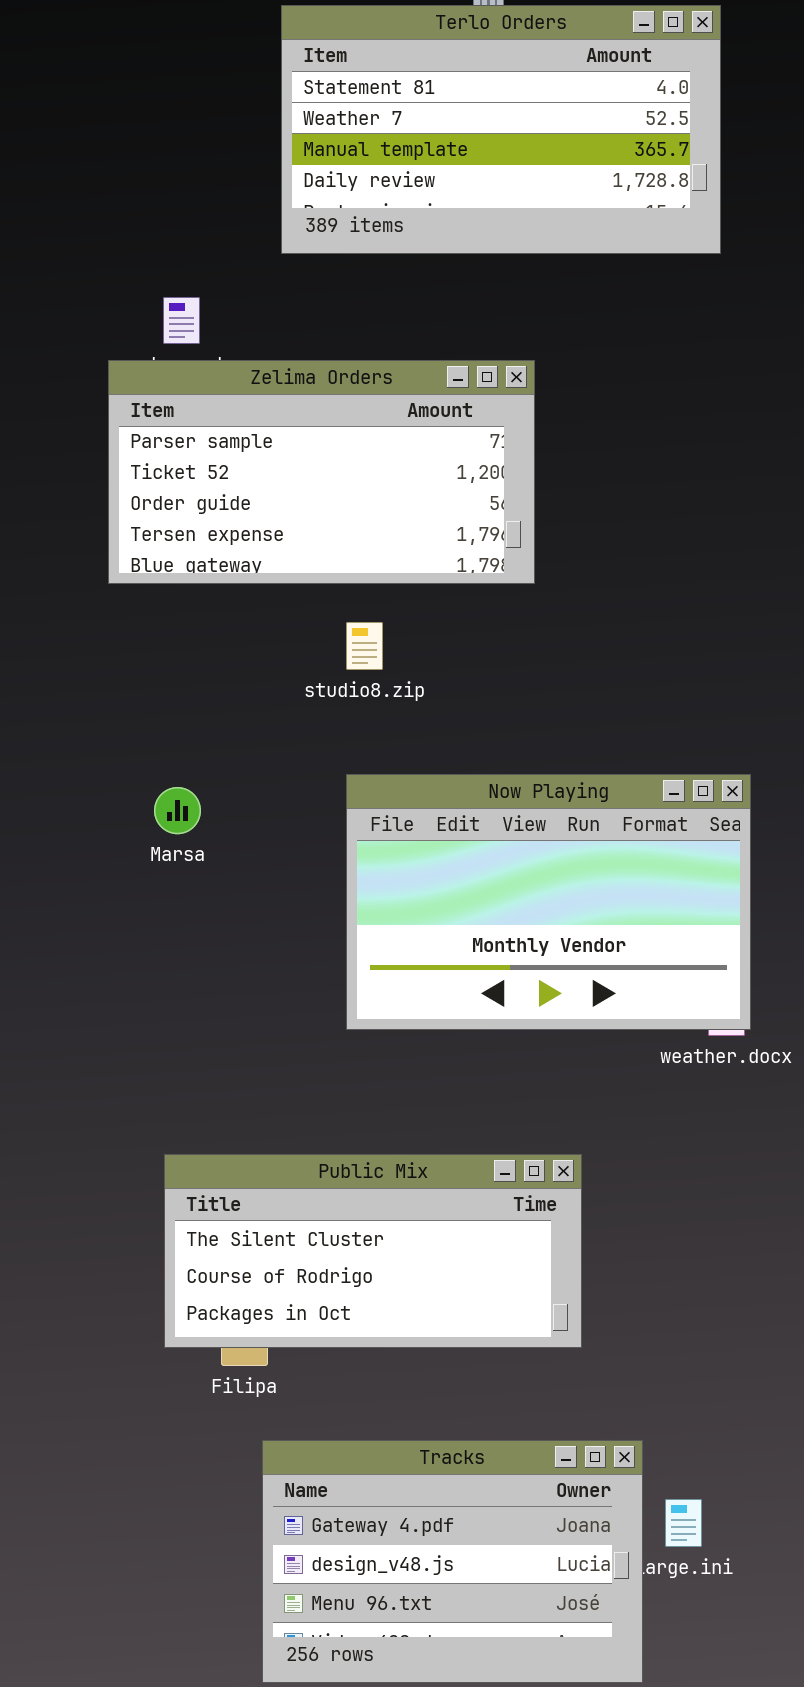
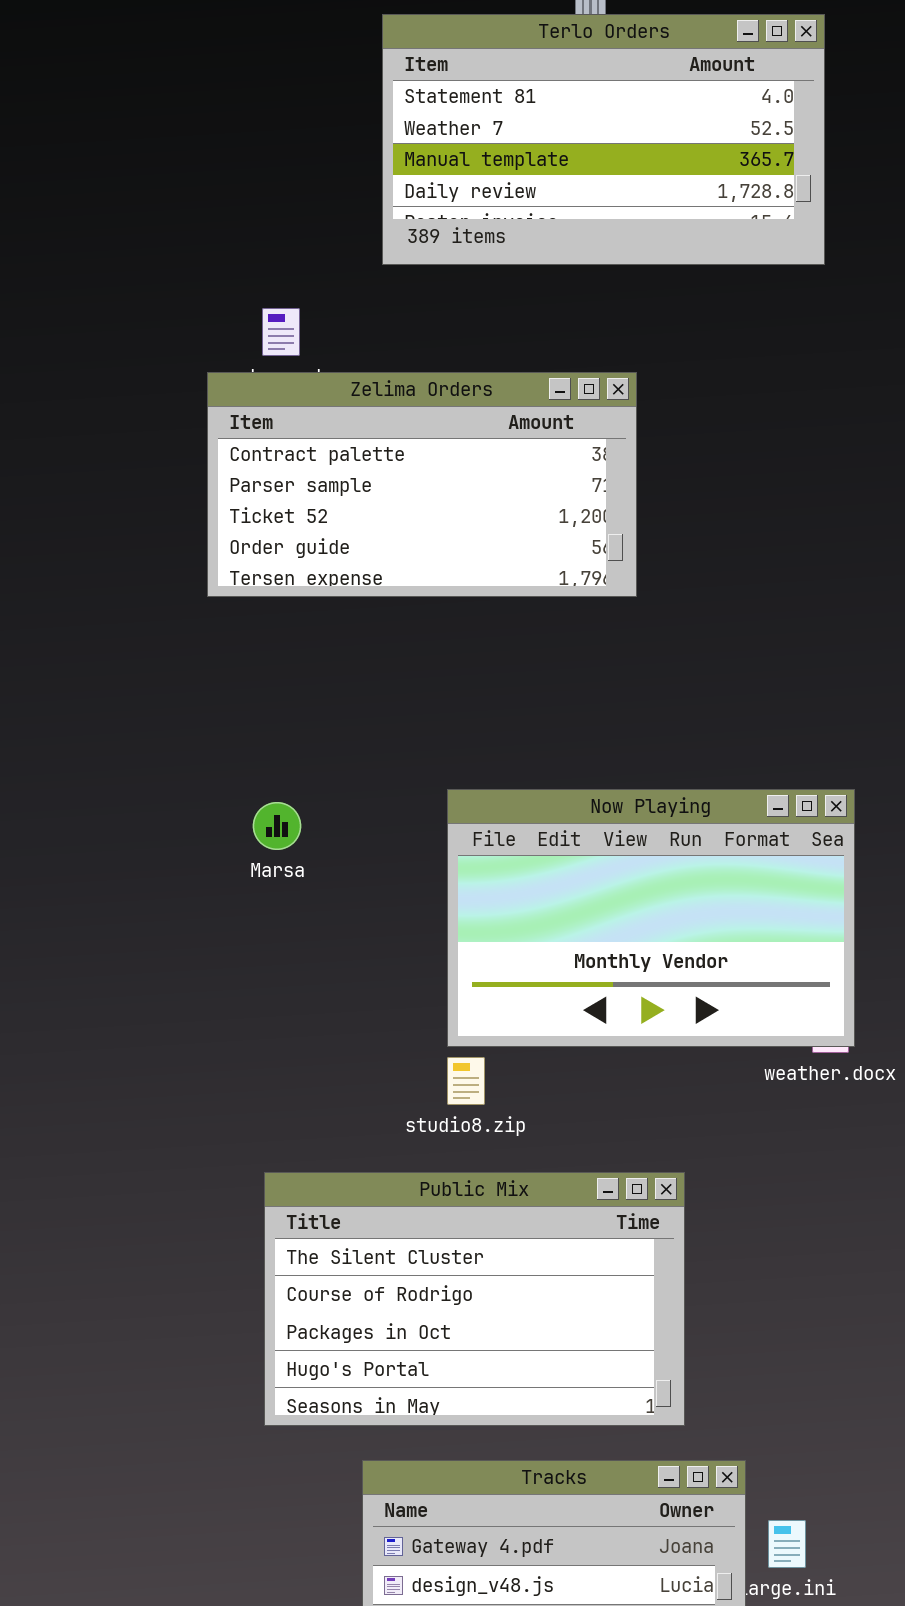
Zelima Orders: [108,360,535,584] -> [207,372,637,597], scrolled up 1 row
studio8.zip: [346,622,383,670] -> [447,1057,485,1105], moved
Public Mix: [164,1154,582,1348] -> [264,1172,685,1426], resized

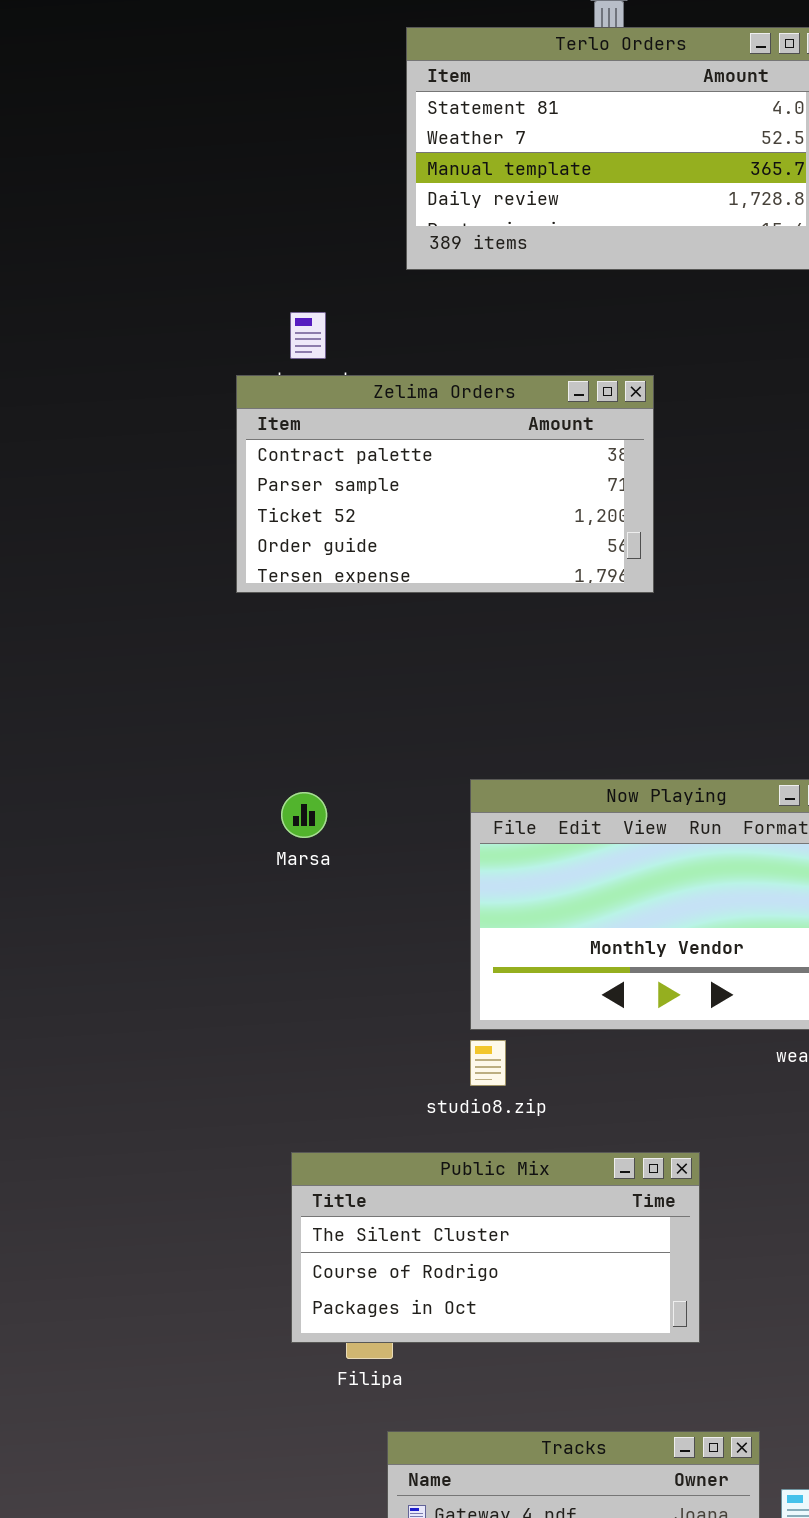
Public Mix: [264,1172,685,1426] -> [291,1152,700,1343], resized

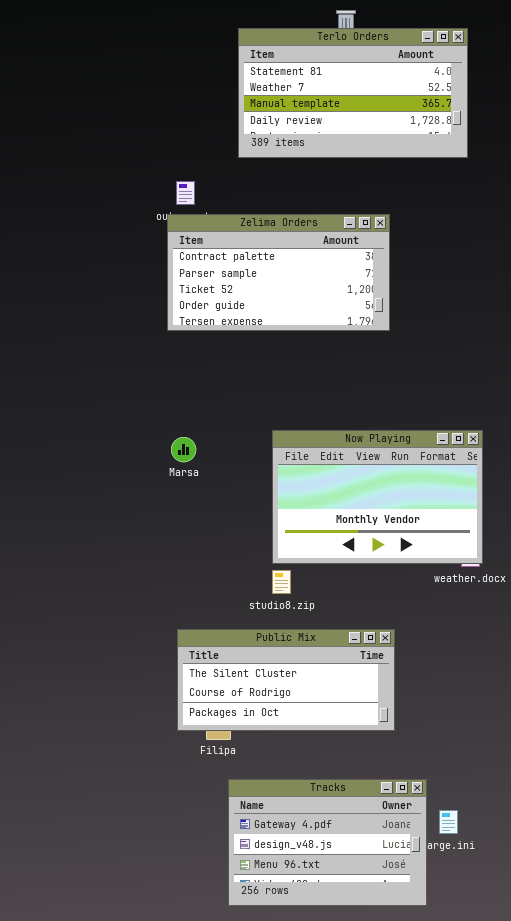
Zelima Orders: [236,375,654,593] -> [167,214,390,331], moved

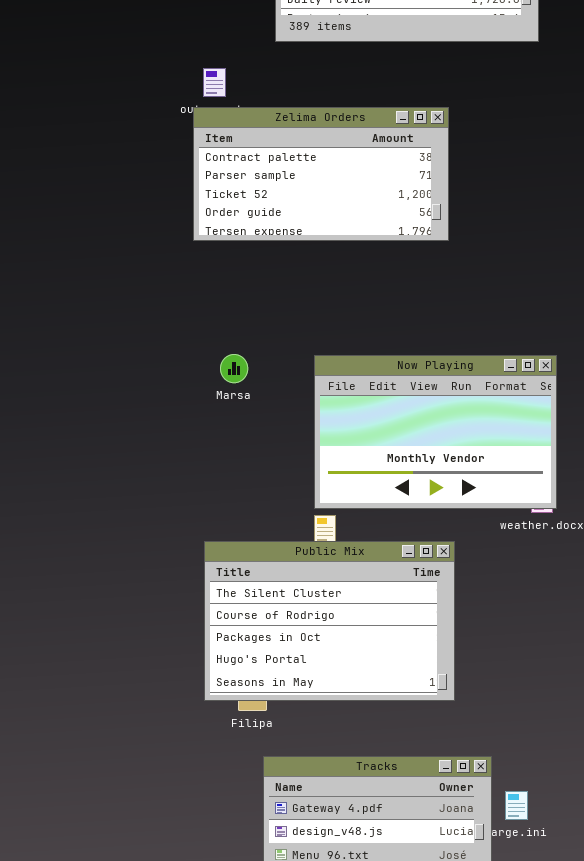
Marsa: [171,437,196,462] -> [220,354,248,383], moved
Public Mix: [177,629,395,731] -> [204,541,455,701], resized

